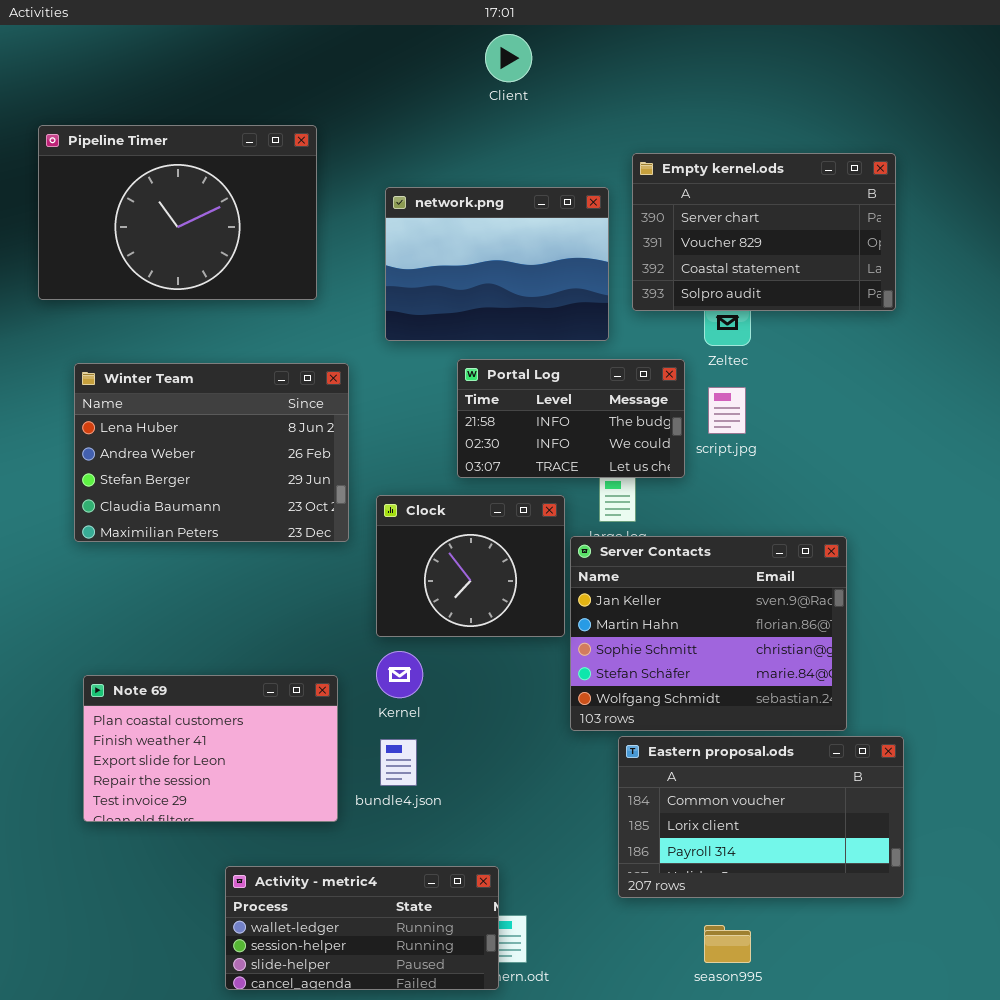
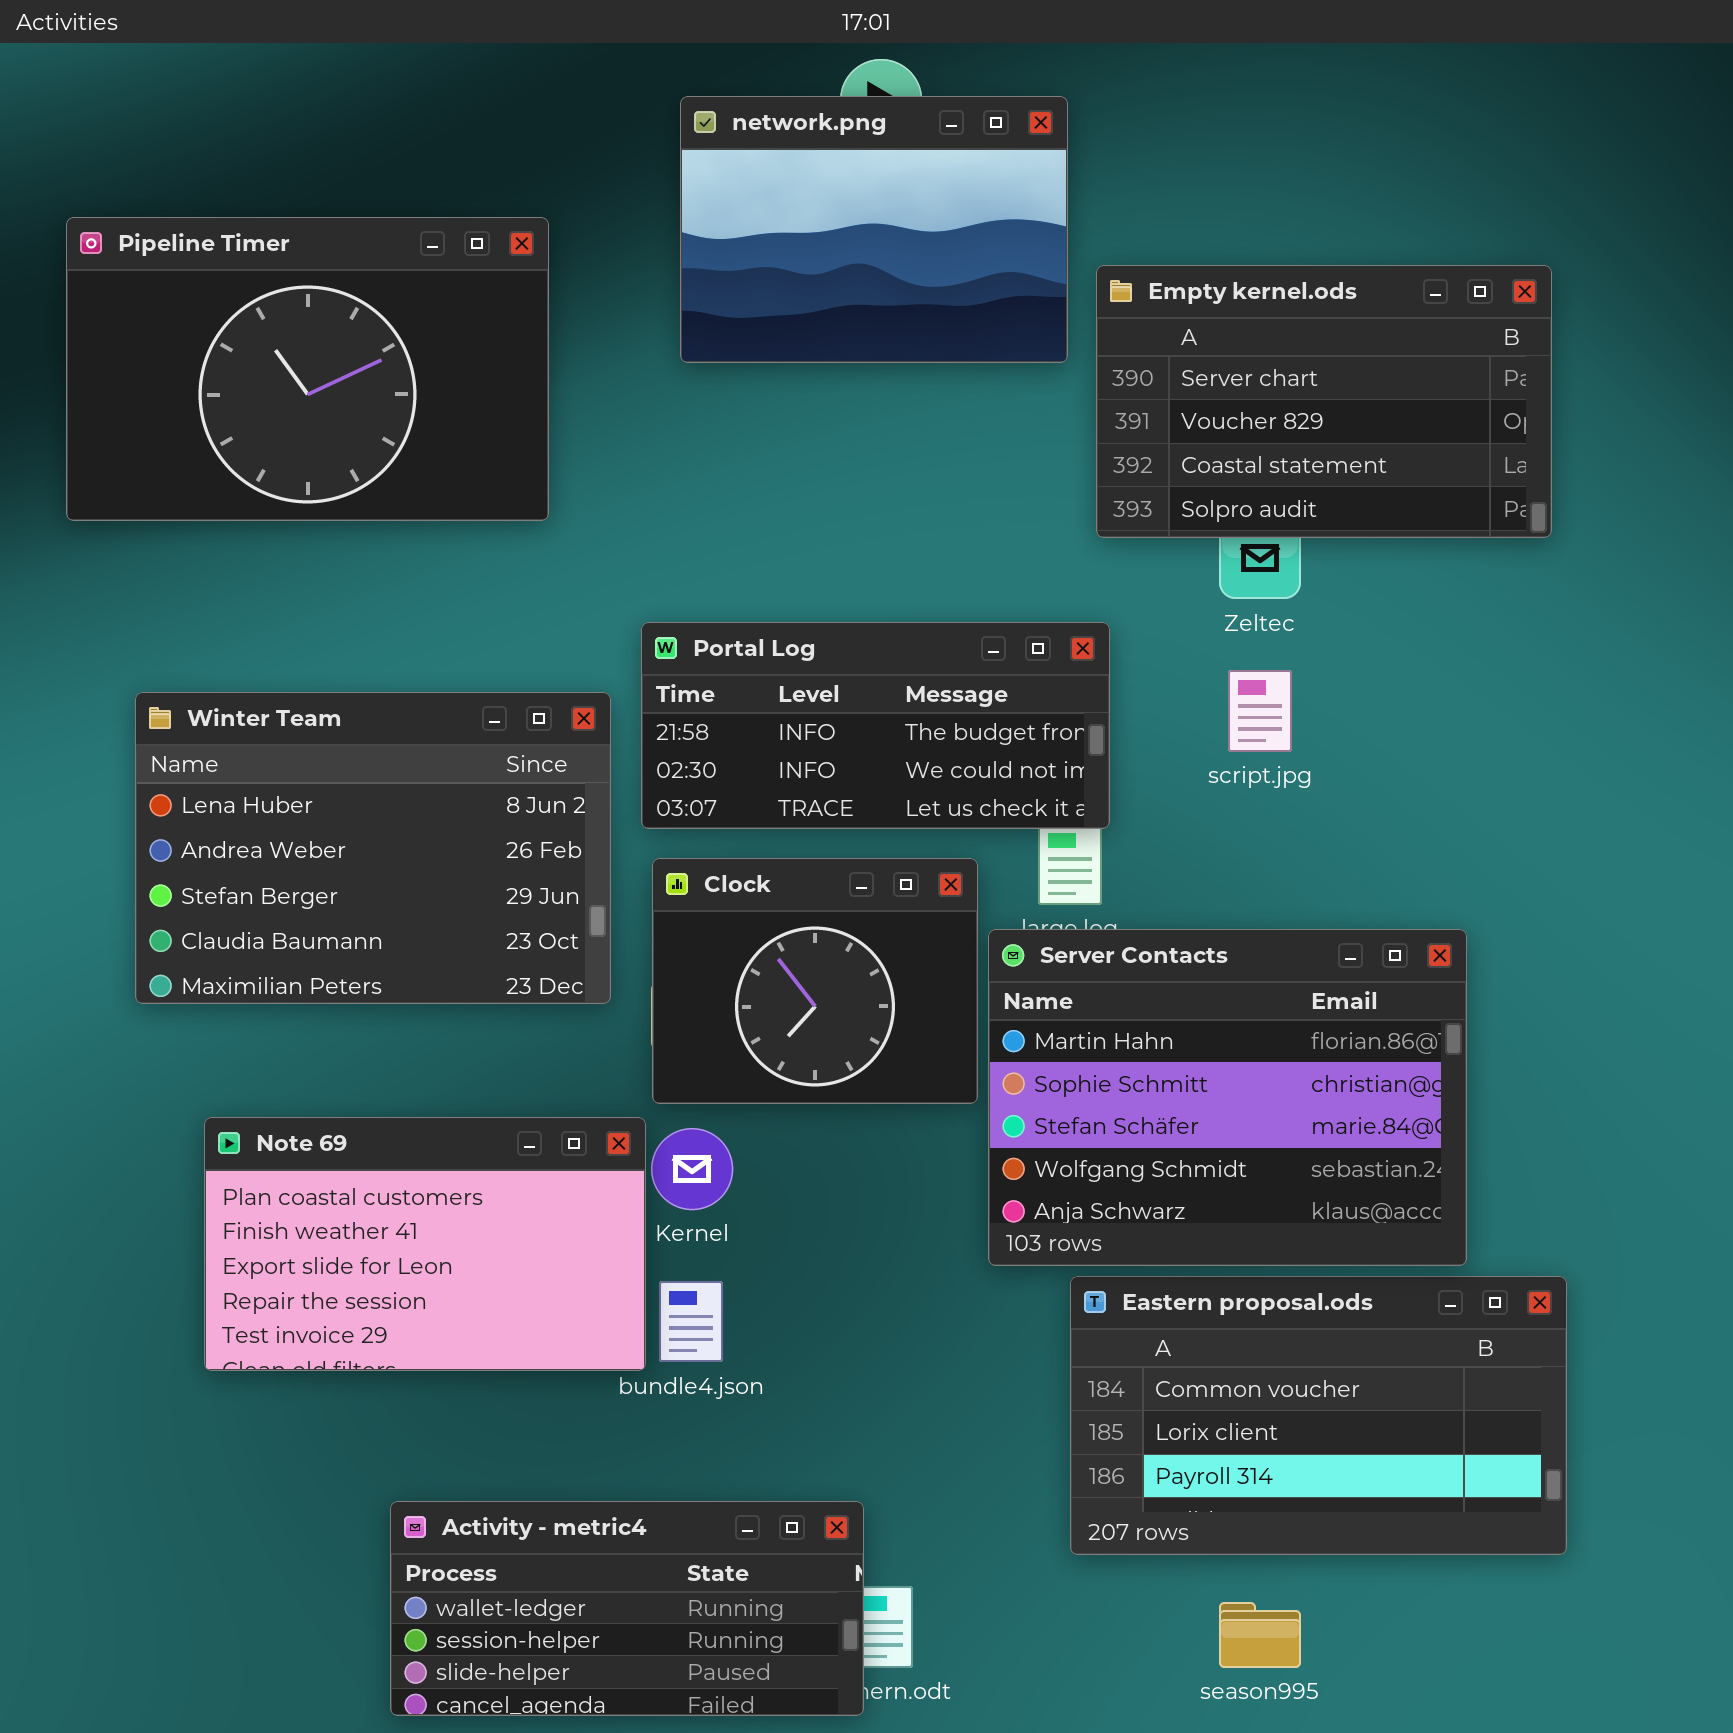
network.png: [385,187,609,341] -> [680,96,1068,363], moved
Portal Log: [457,359,685,478] -> [641,622,1110,829], moved, resized
Winter Team: [74,363,349,542] -> [135,692,611,1004], moved
Server Contacts: [570,536,847,731] -> [988,929,1467,1266], scrolled down 1 row
Note 69: [83,675,338,822] -> [204,1117,646,1371], moved

